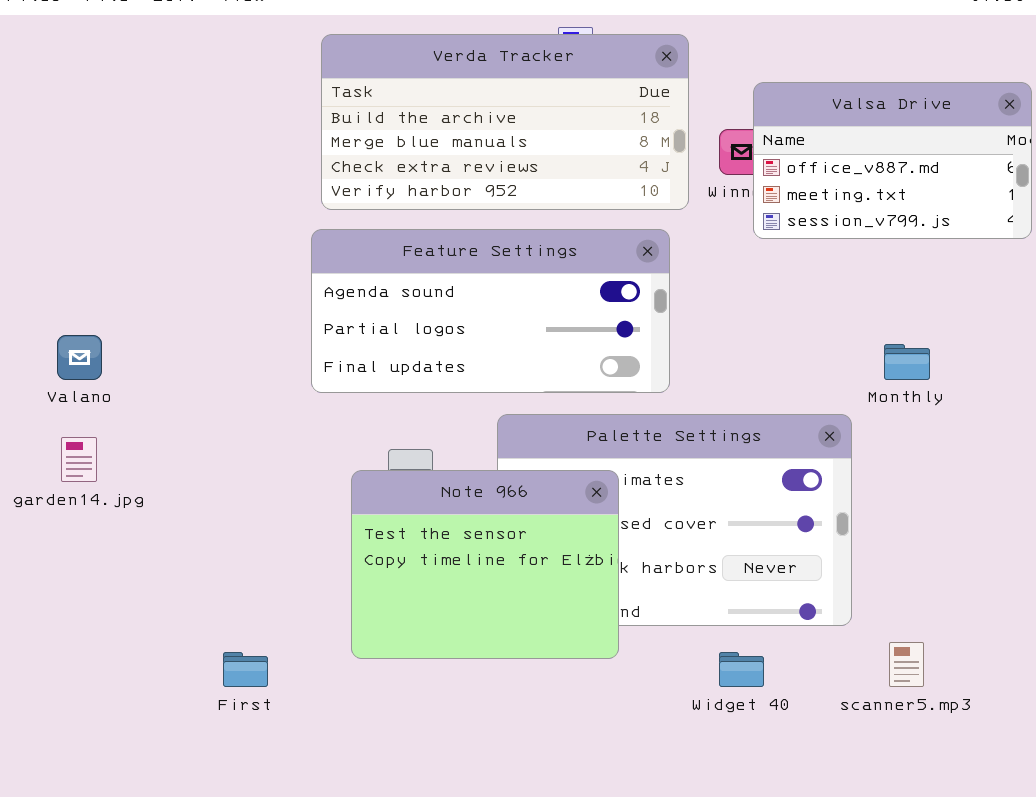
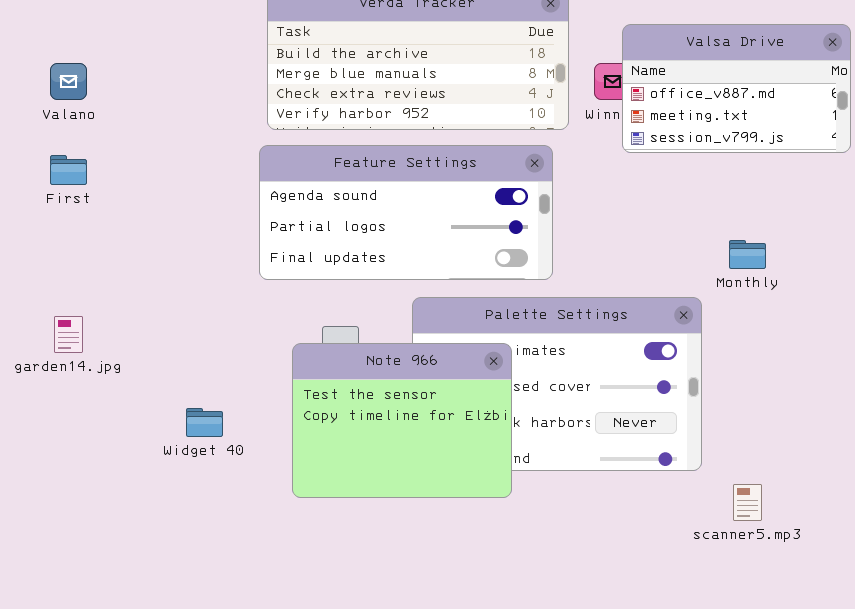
Valano: [57,335,102,380] -> [50,63,87,100], moved
First: [223,652,268,687] -> [50,155,87,185], moved
Widget 40: [719,652,764,687] -> [186,408,223,437], moved

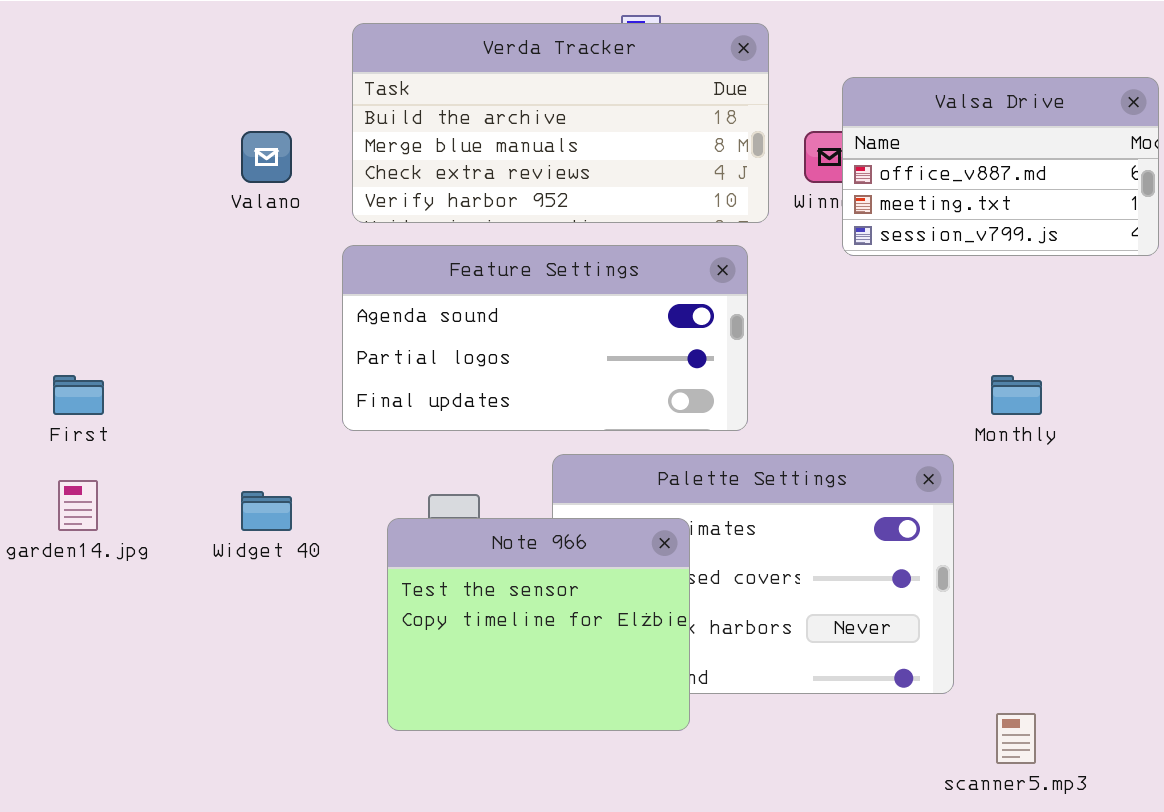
Valano: [50,63,87,100] -> [241,131,292,183], moved
First: [50,155,87,185] -> [53,375,104,415], moved
Widget 40: [186,408,223,437] -> [241,491,292,531], moved

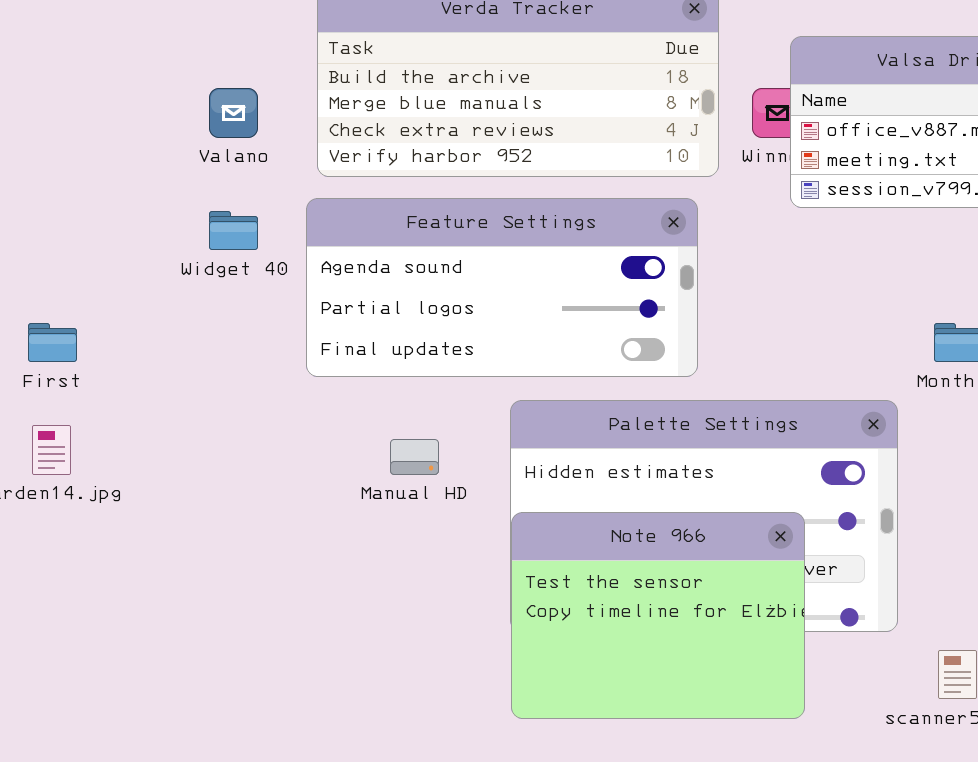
Widget 40: [241,491,292,531] -> [209,211,258,250], moved
Note 966: [387,518,690,731] -> [511,512,805,719], moved

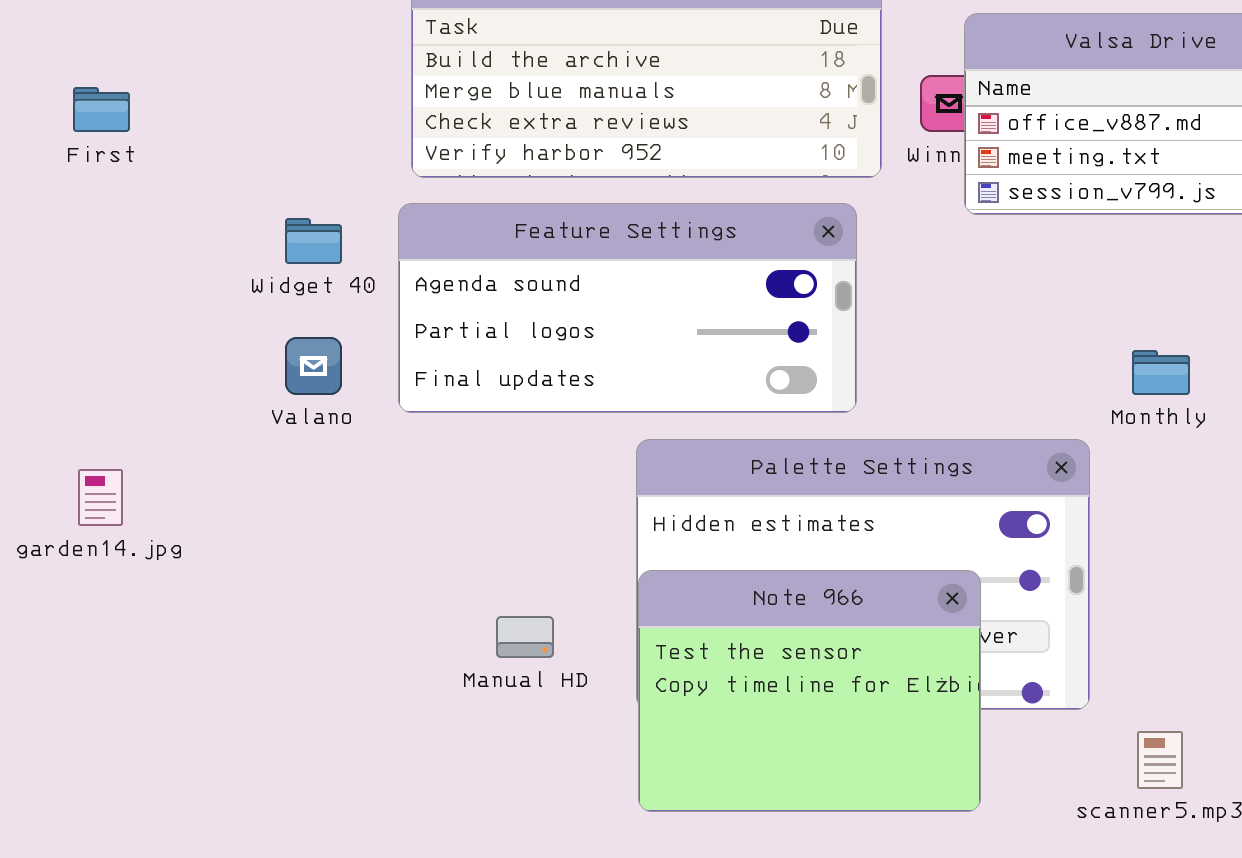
Valano: [209,88,258,138] -> [285,337,342,395], moved
First: [28,323,77,362] -> [73,87,130,132], moved
Manual HD: [390,439,439,475] -> [496,616,554,658], moved

